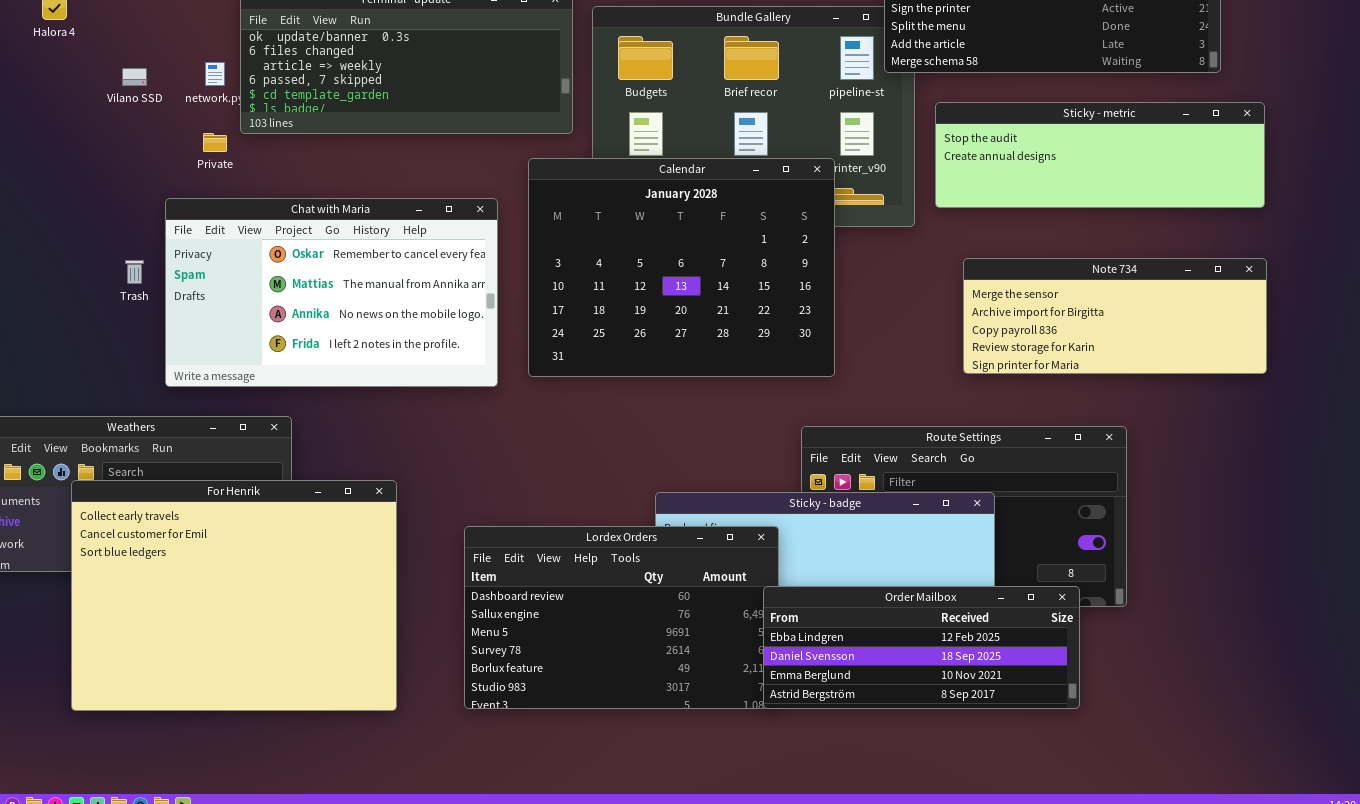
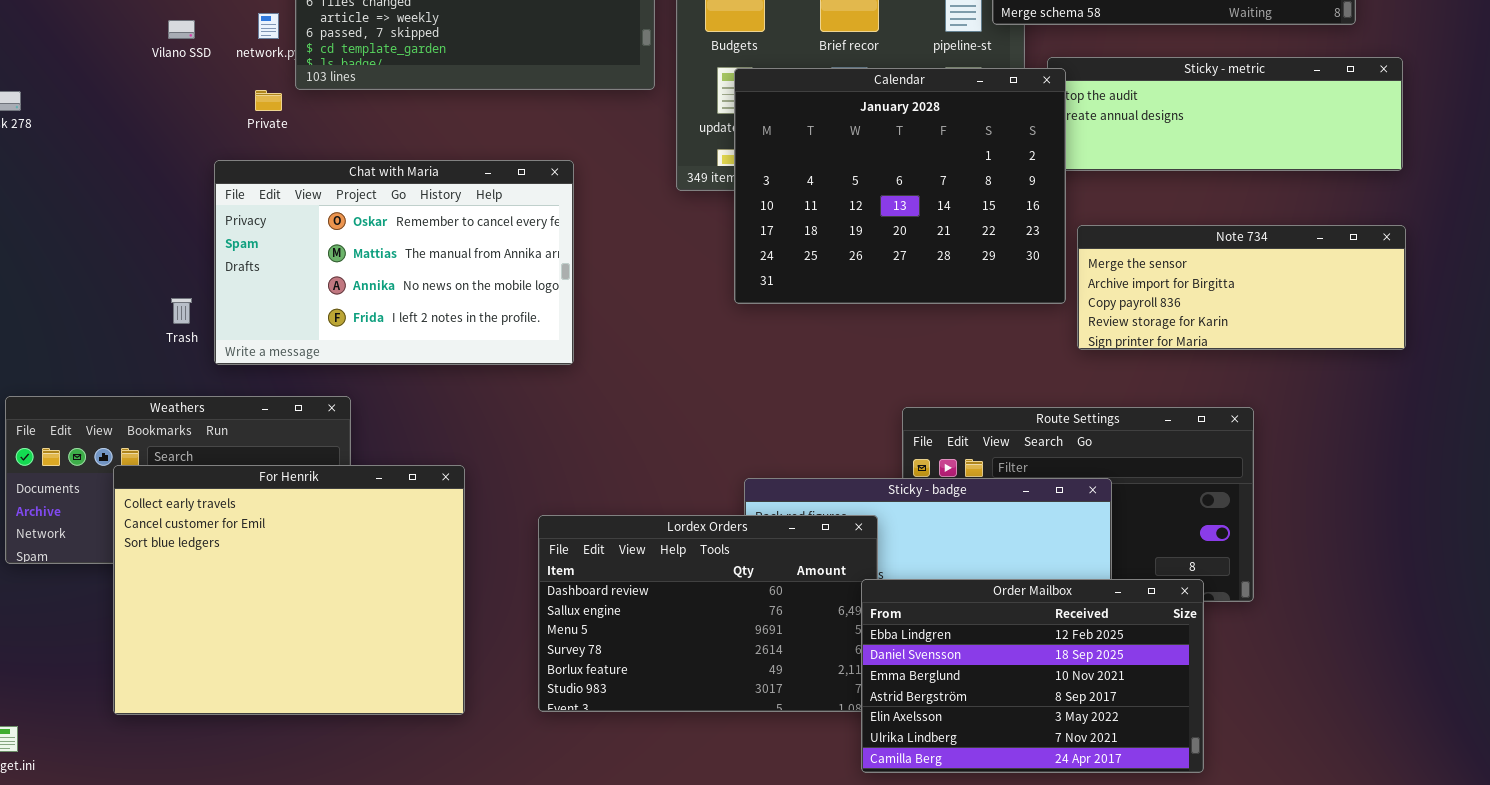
Calendar: [528,158,835,377] -> [734,68,1066,304], moved
Trash: [125,260,144,284] -> [171,298,192,324], moved
Order Mailbox: [763,586,1080,709] -> [861,579,1204,773], resized

